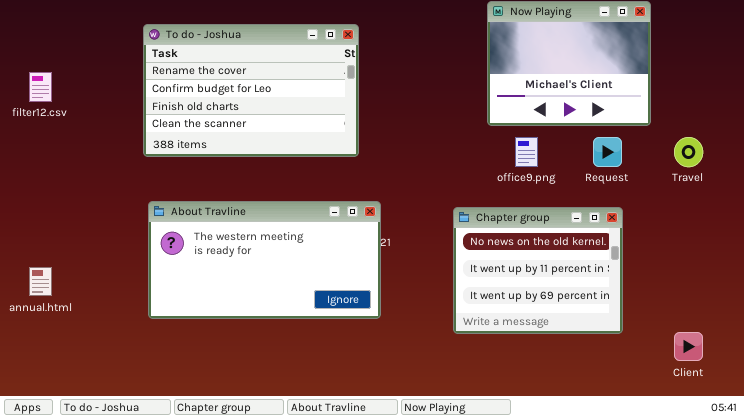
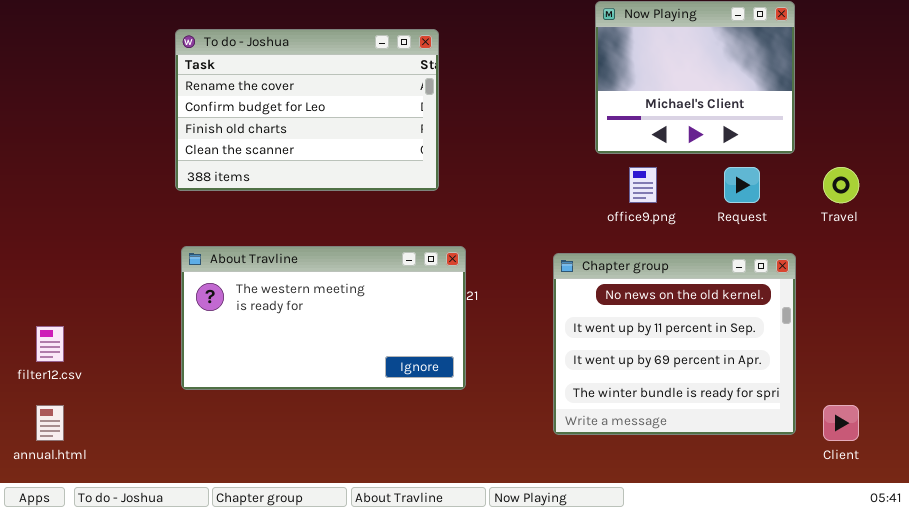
filter12.csv: [29,72,52,102] -> [36,326,64,362], moved
Chapter group: [453,207,623,334] -> [553,253,796,435], resized
annual.html: [29,267,52,296] -> [36,405,64,441], moved

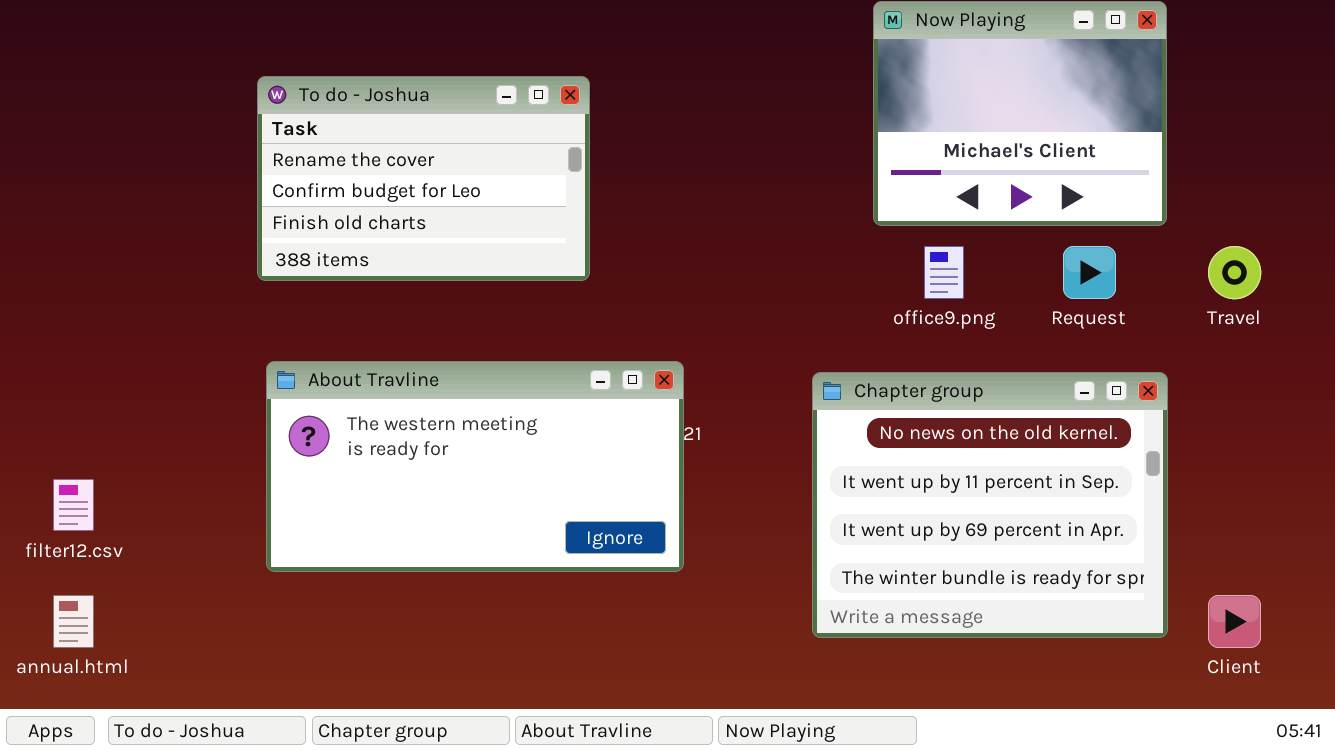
To do - Joshua: [175,29,439,191] -> [257,76,590,281], resized

